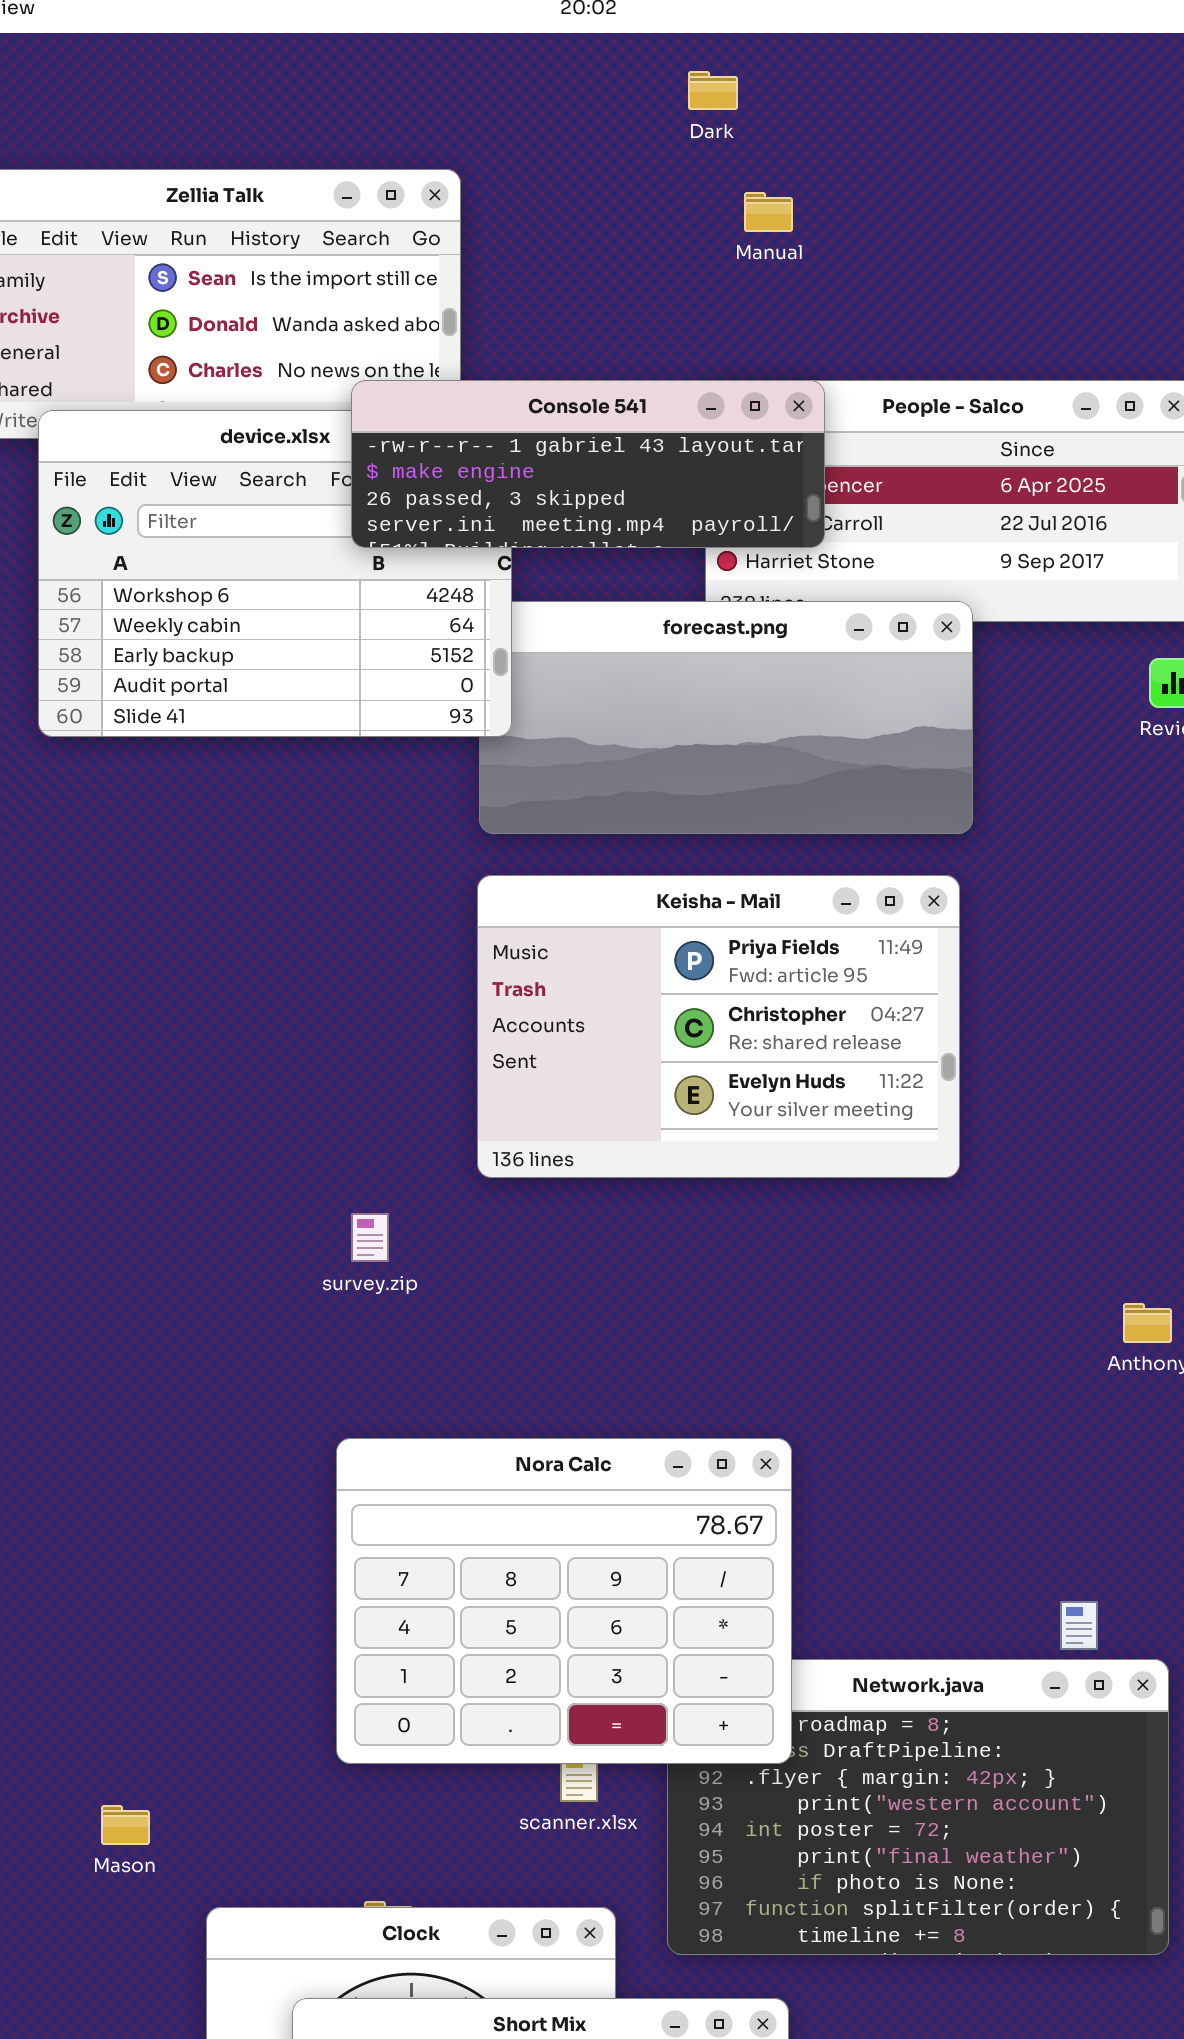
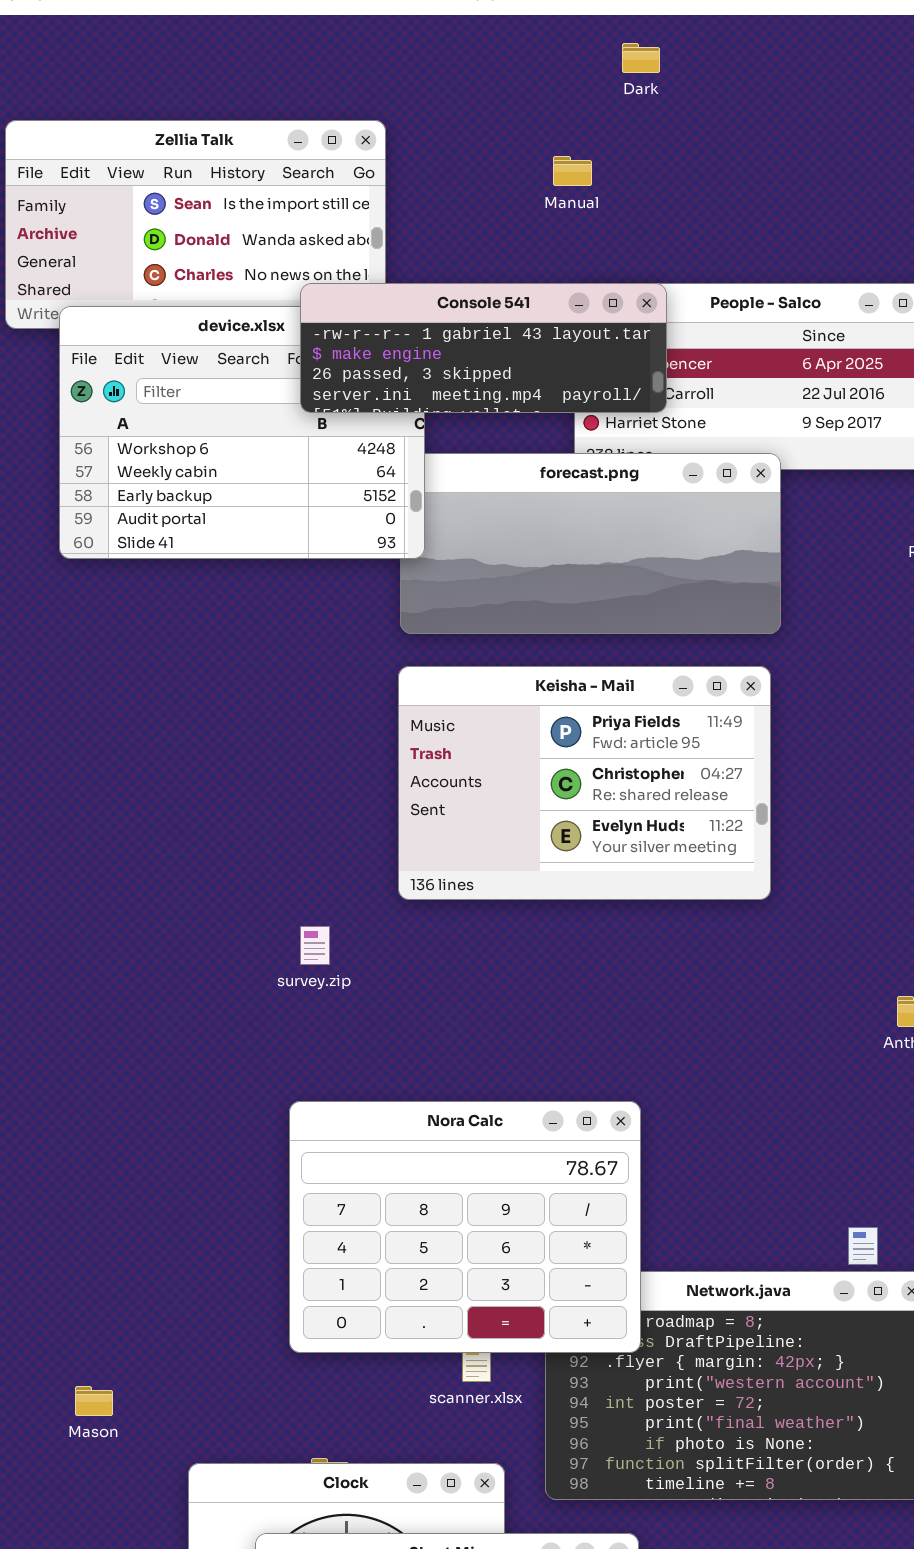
Dark: [688,71,738,110] -> [622,43,660,73], moved
Manual: [744,192,793,232] -> [553,156,592,186], moved
Mason: [101,1805,150,1845] -> [75,1386,113,1416], moved

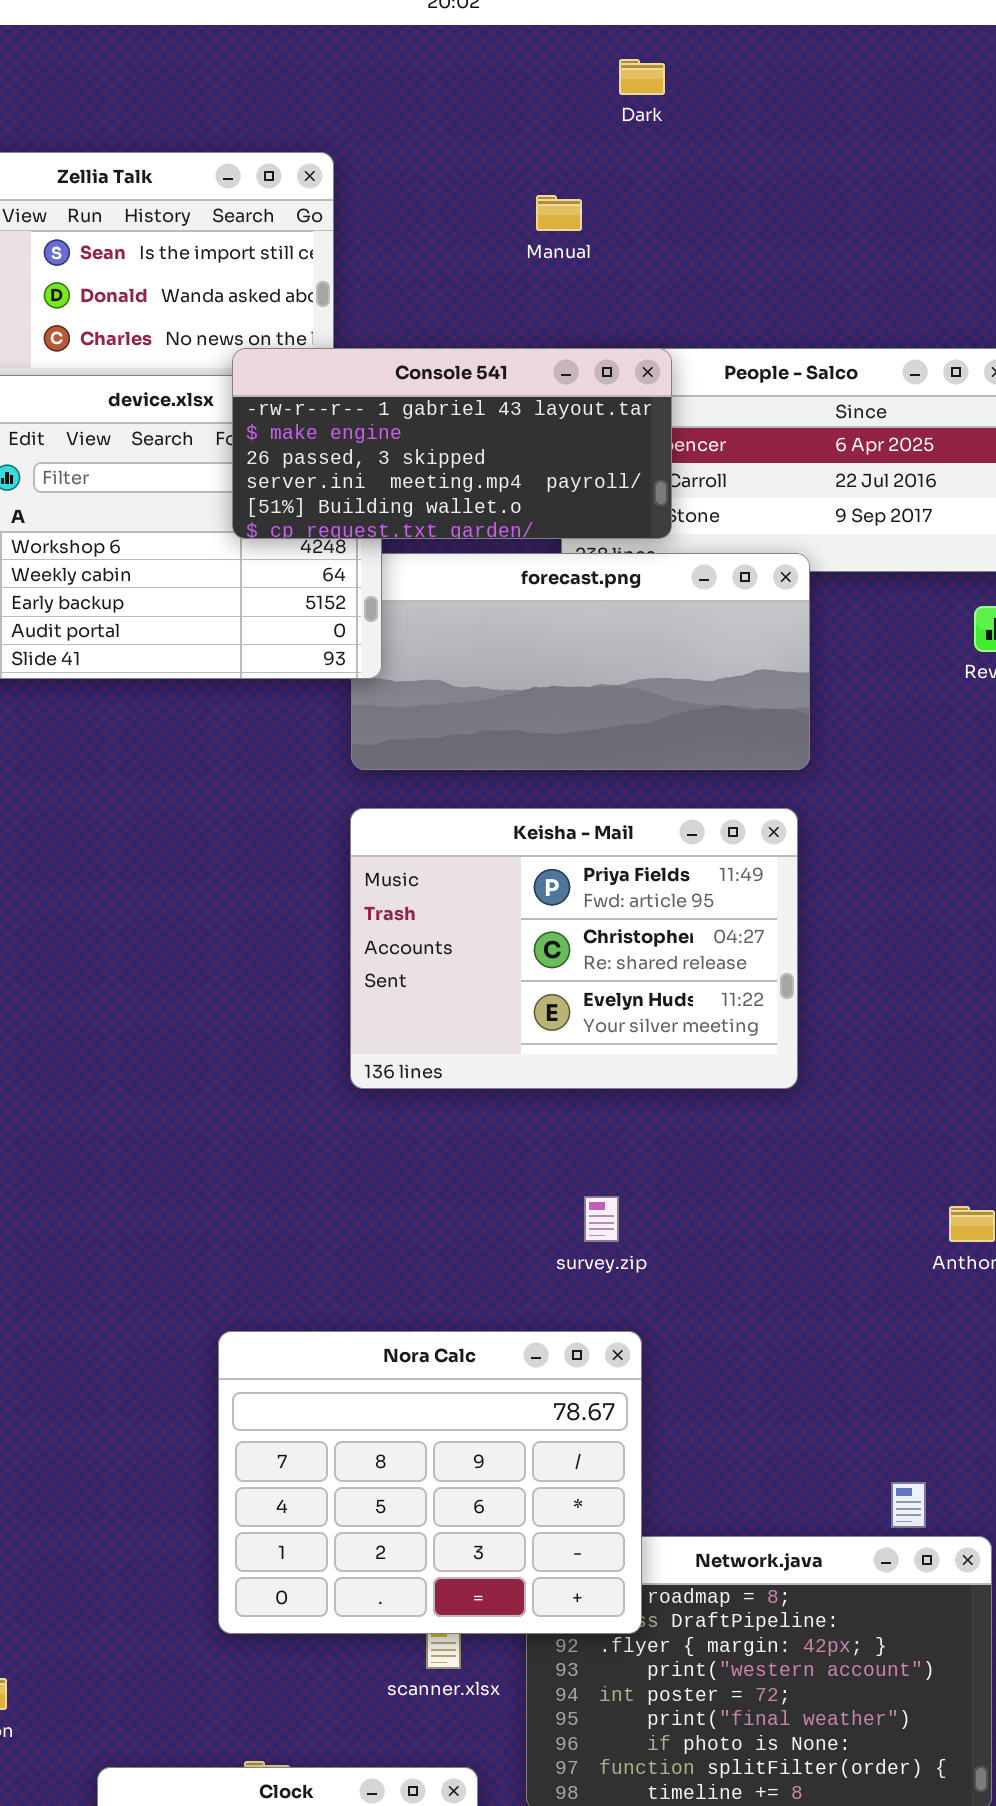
Console 541: [300,283,667,413] -> [232,348,672,539], resized
survey.zip: [300,926,330,965] -> [584,1196,619,1242], moved

